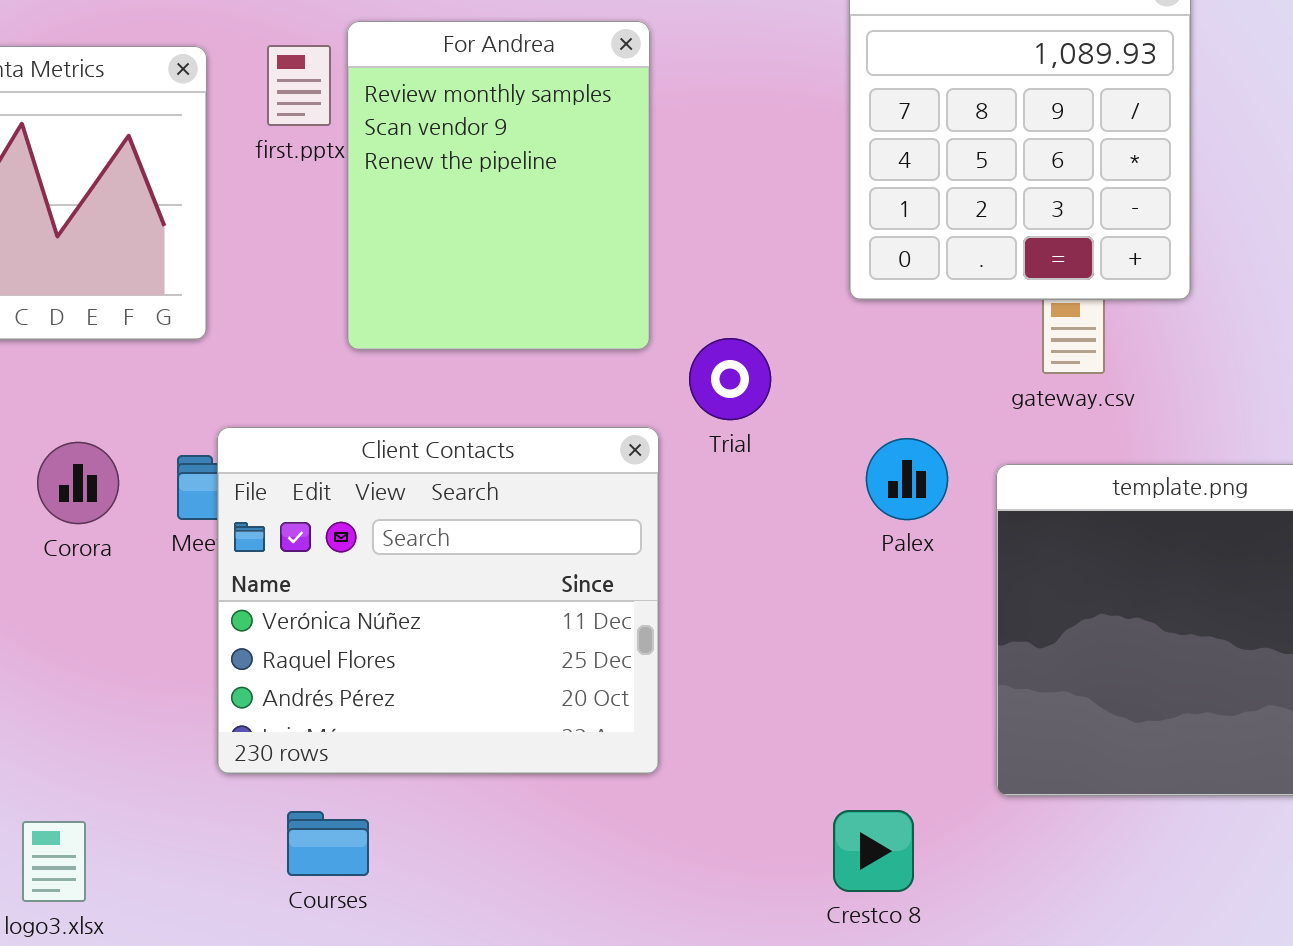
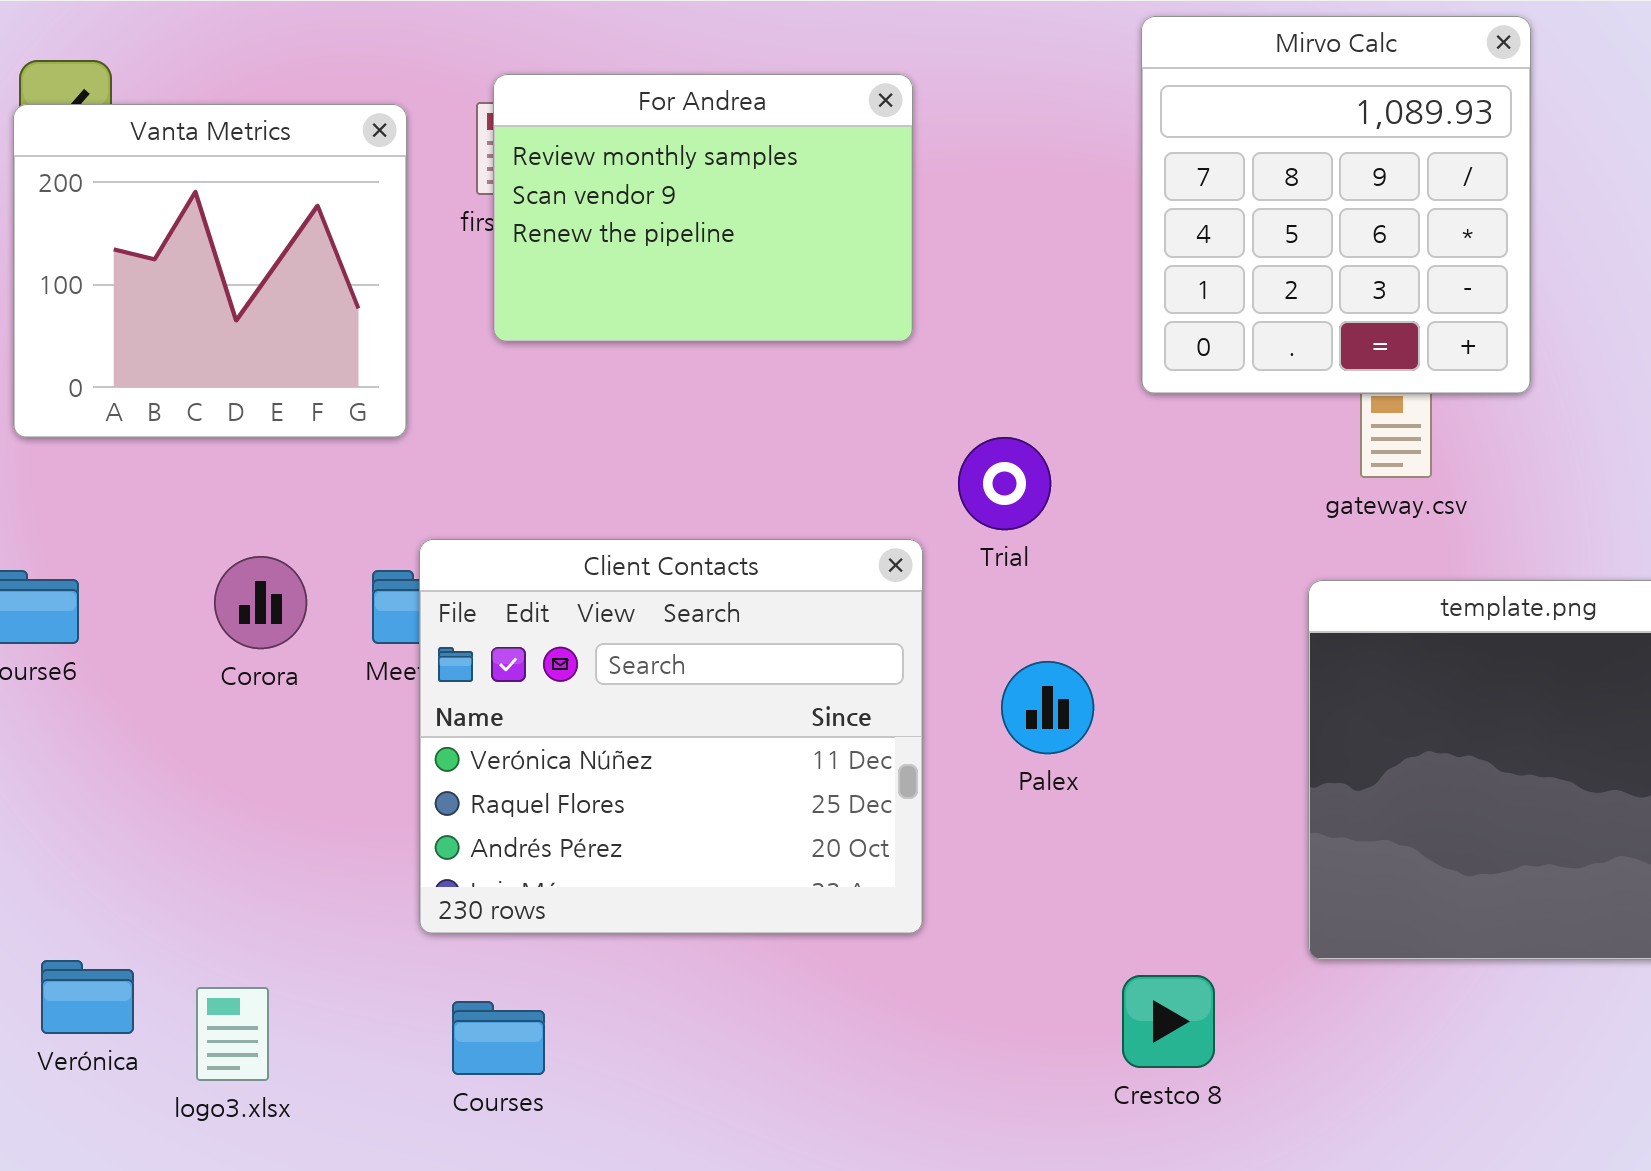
For Andrea: [347,21,650,350] -> [493,74,913,342], resized
Palex: [866,438,948,520] -> [1001,661,1094,754], moved
Courses: [287,811,369,876] -> [452,1001,545,1075], moved

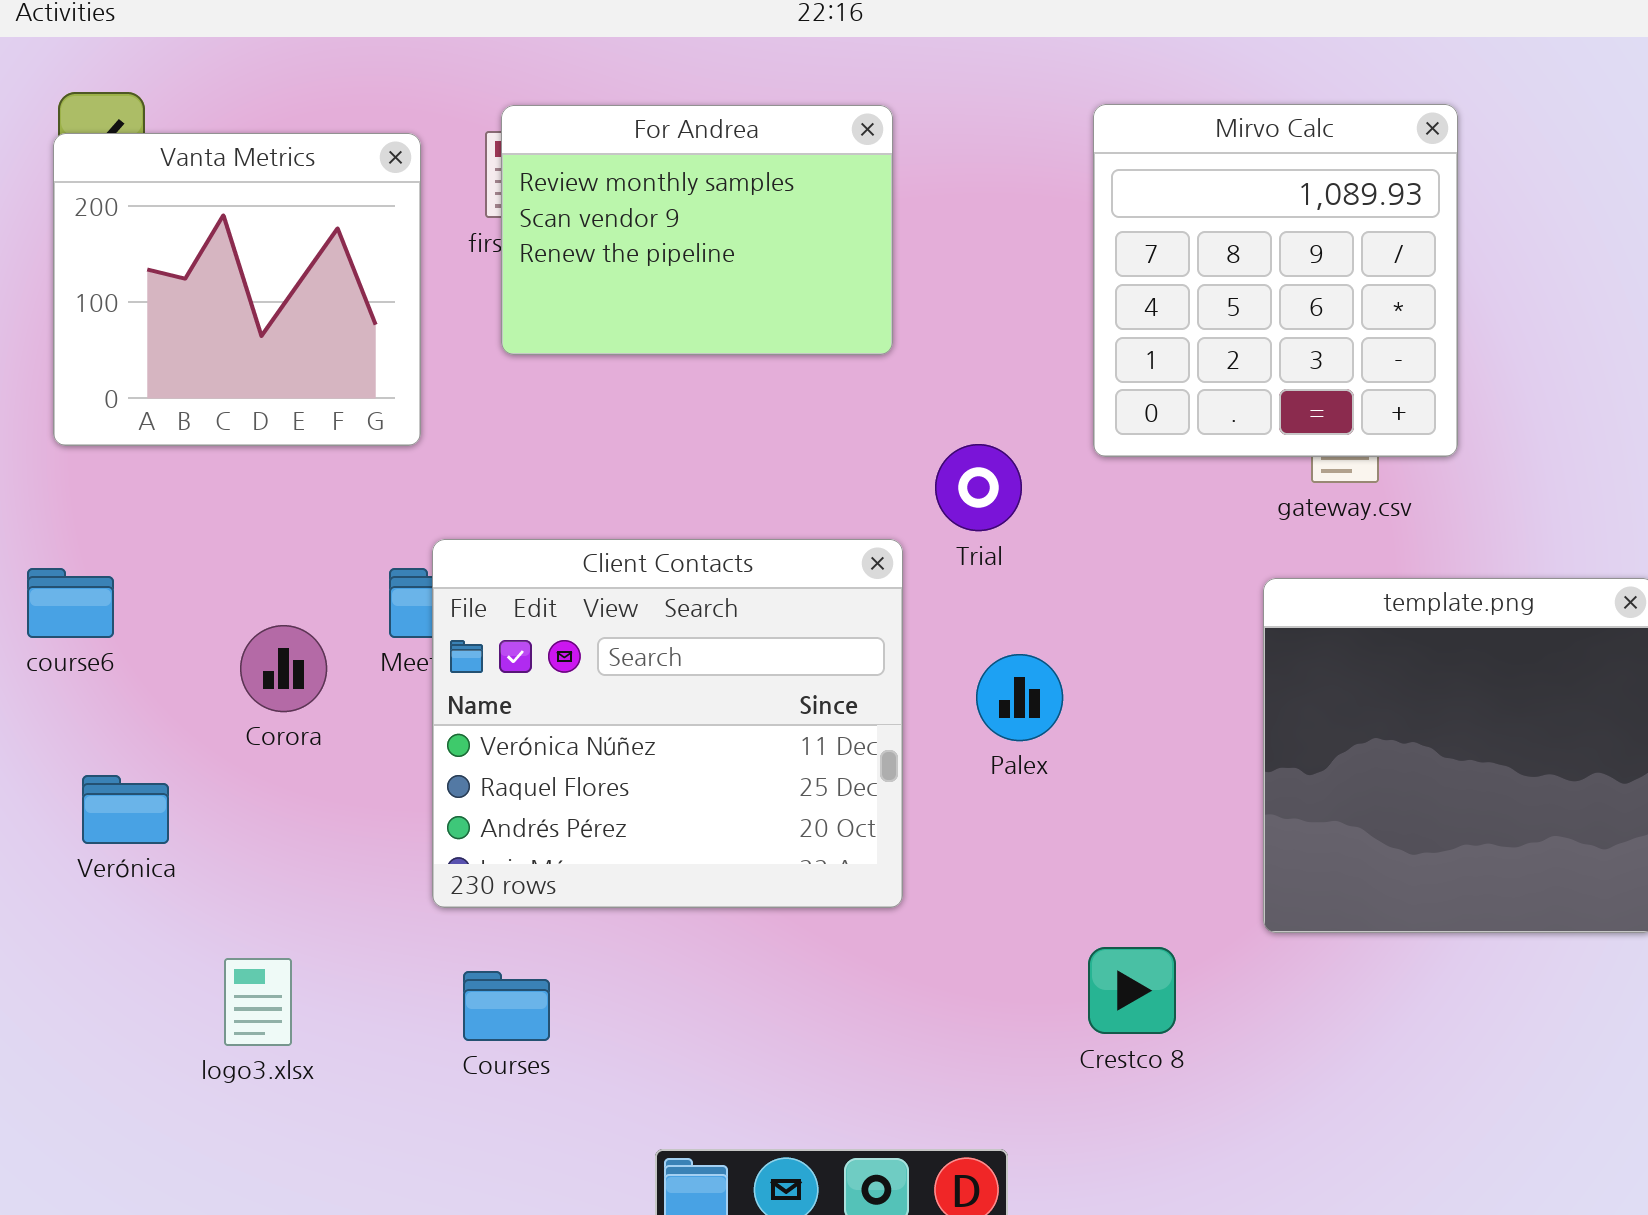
Mirvo Calc: [1141,16,1531,394] -> [1093,104,1458,457], moved
Corora: [214,556,307,649] -> [240,625,327,712], moved
Verónica: [41,960,134,1034] -> [82,775,169,844], moved

